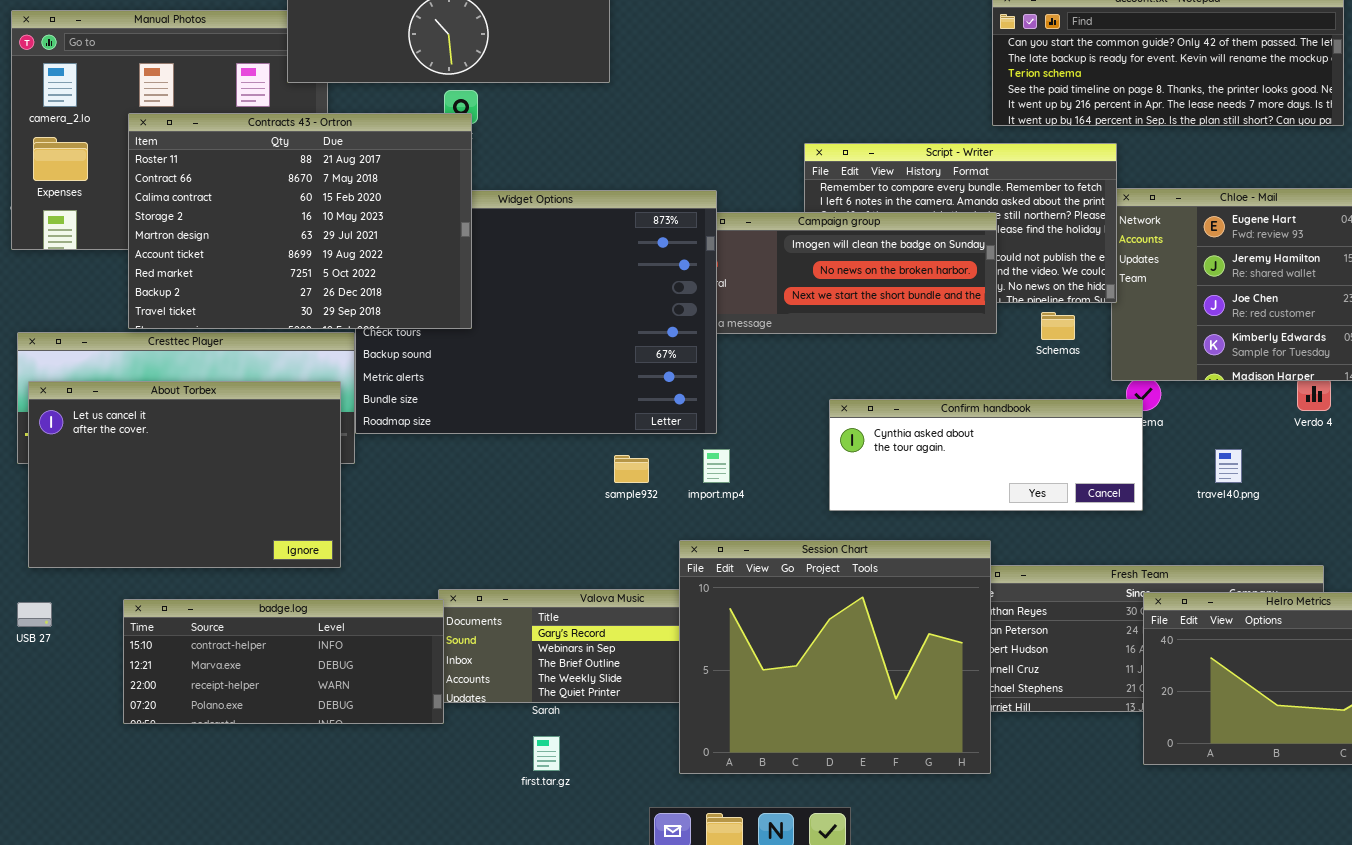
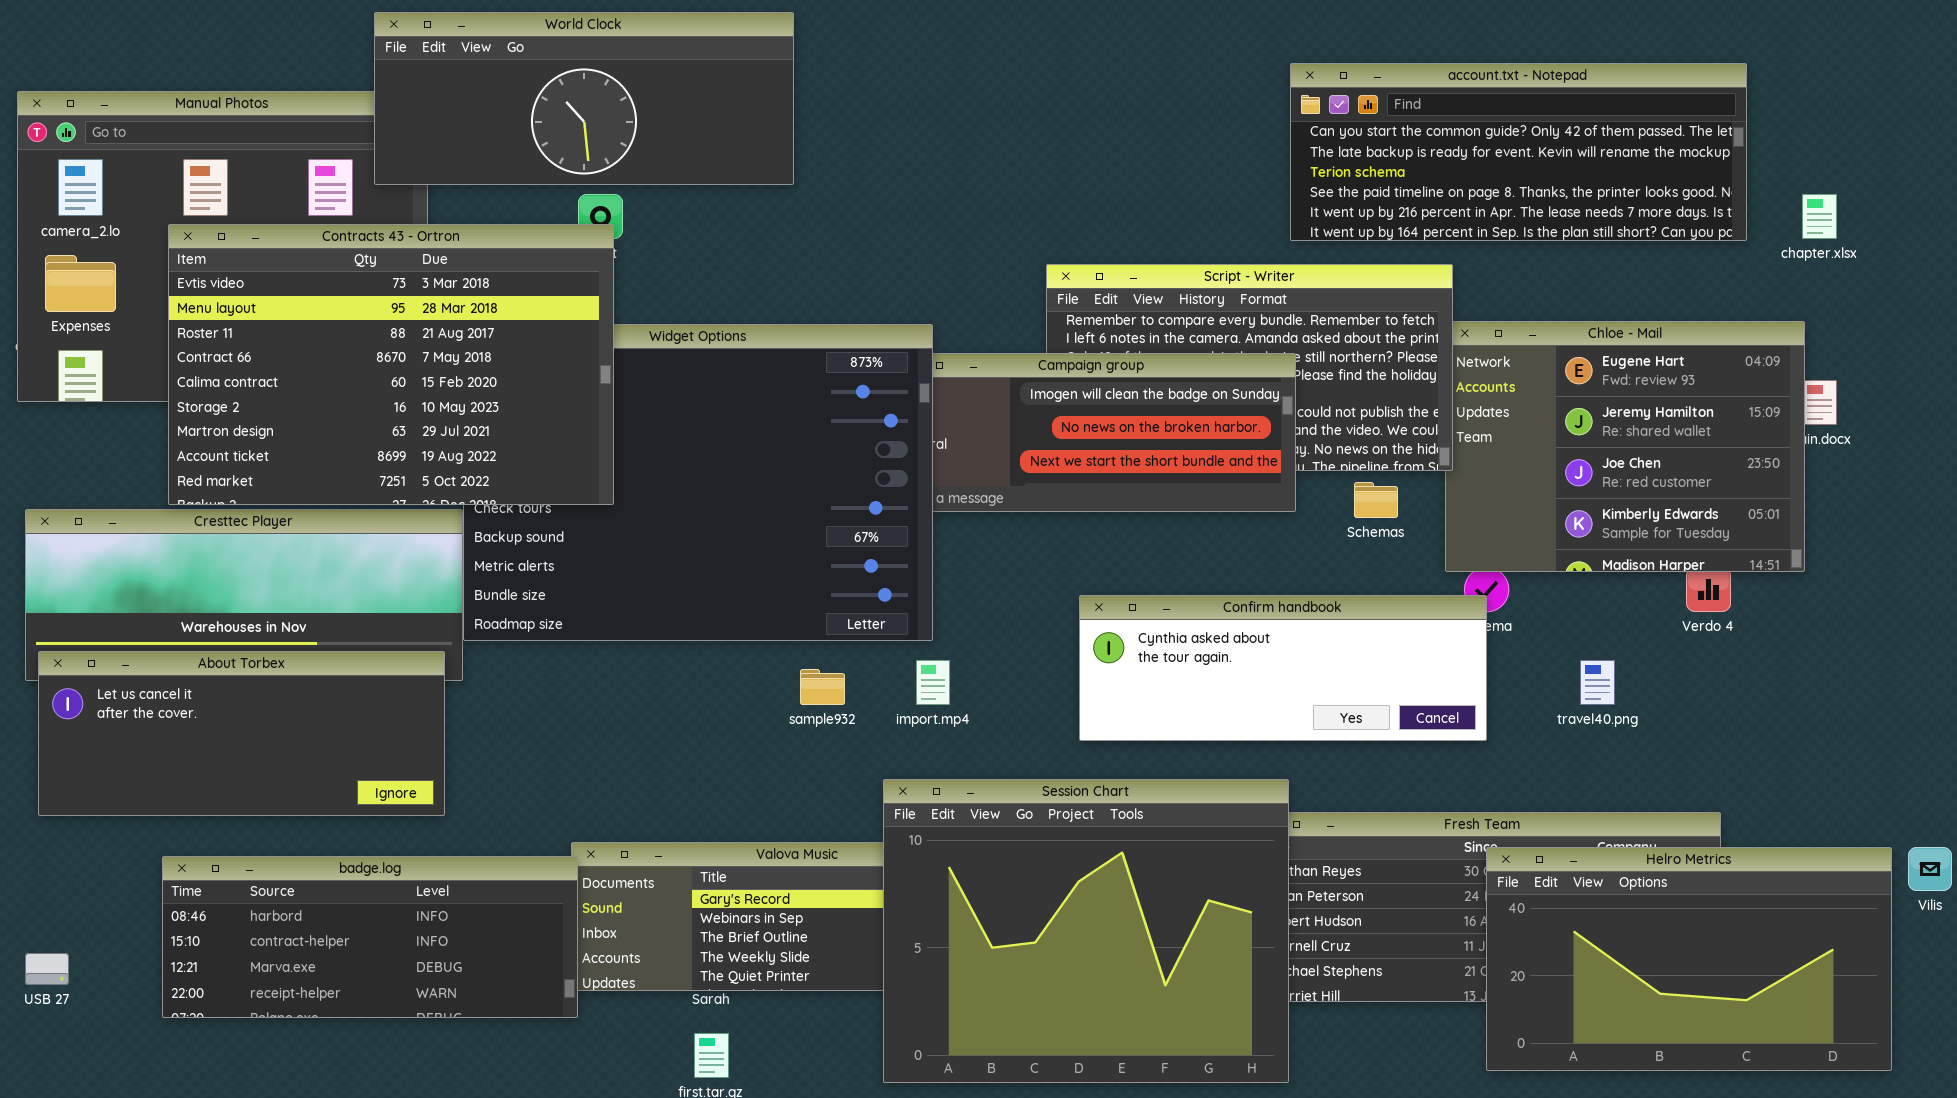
Contracts 43 - Ortron: [128,113,472,329] -> [168,224,614,505], scrolled up 2 rows
About Torbex: [28,381,341,568] -> [38,651,445,816], resized
badge.log: [123,599,444,724] -> [162,856,578,1018], scrolled up 1 row
USB 27: [17,602,52,627] -> [25,953,69,985], moved

